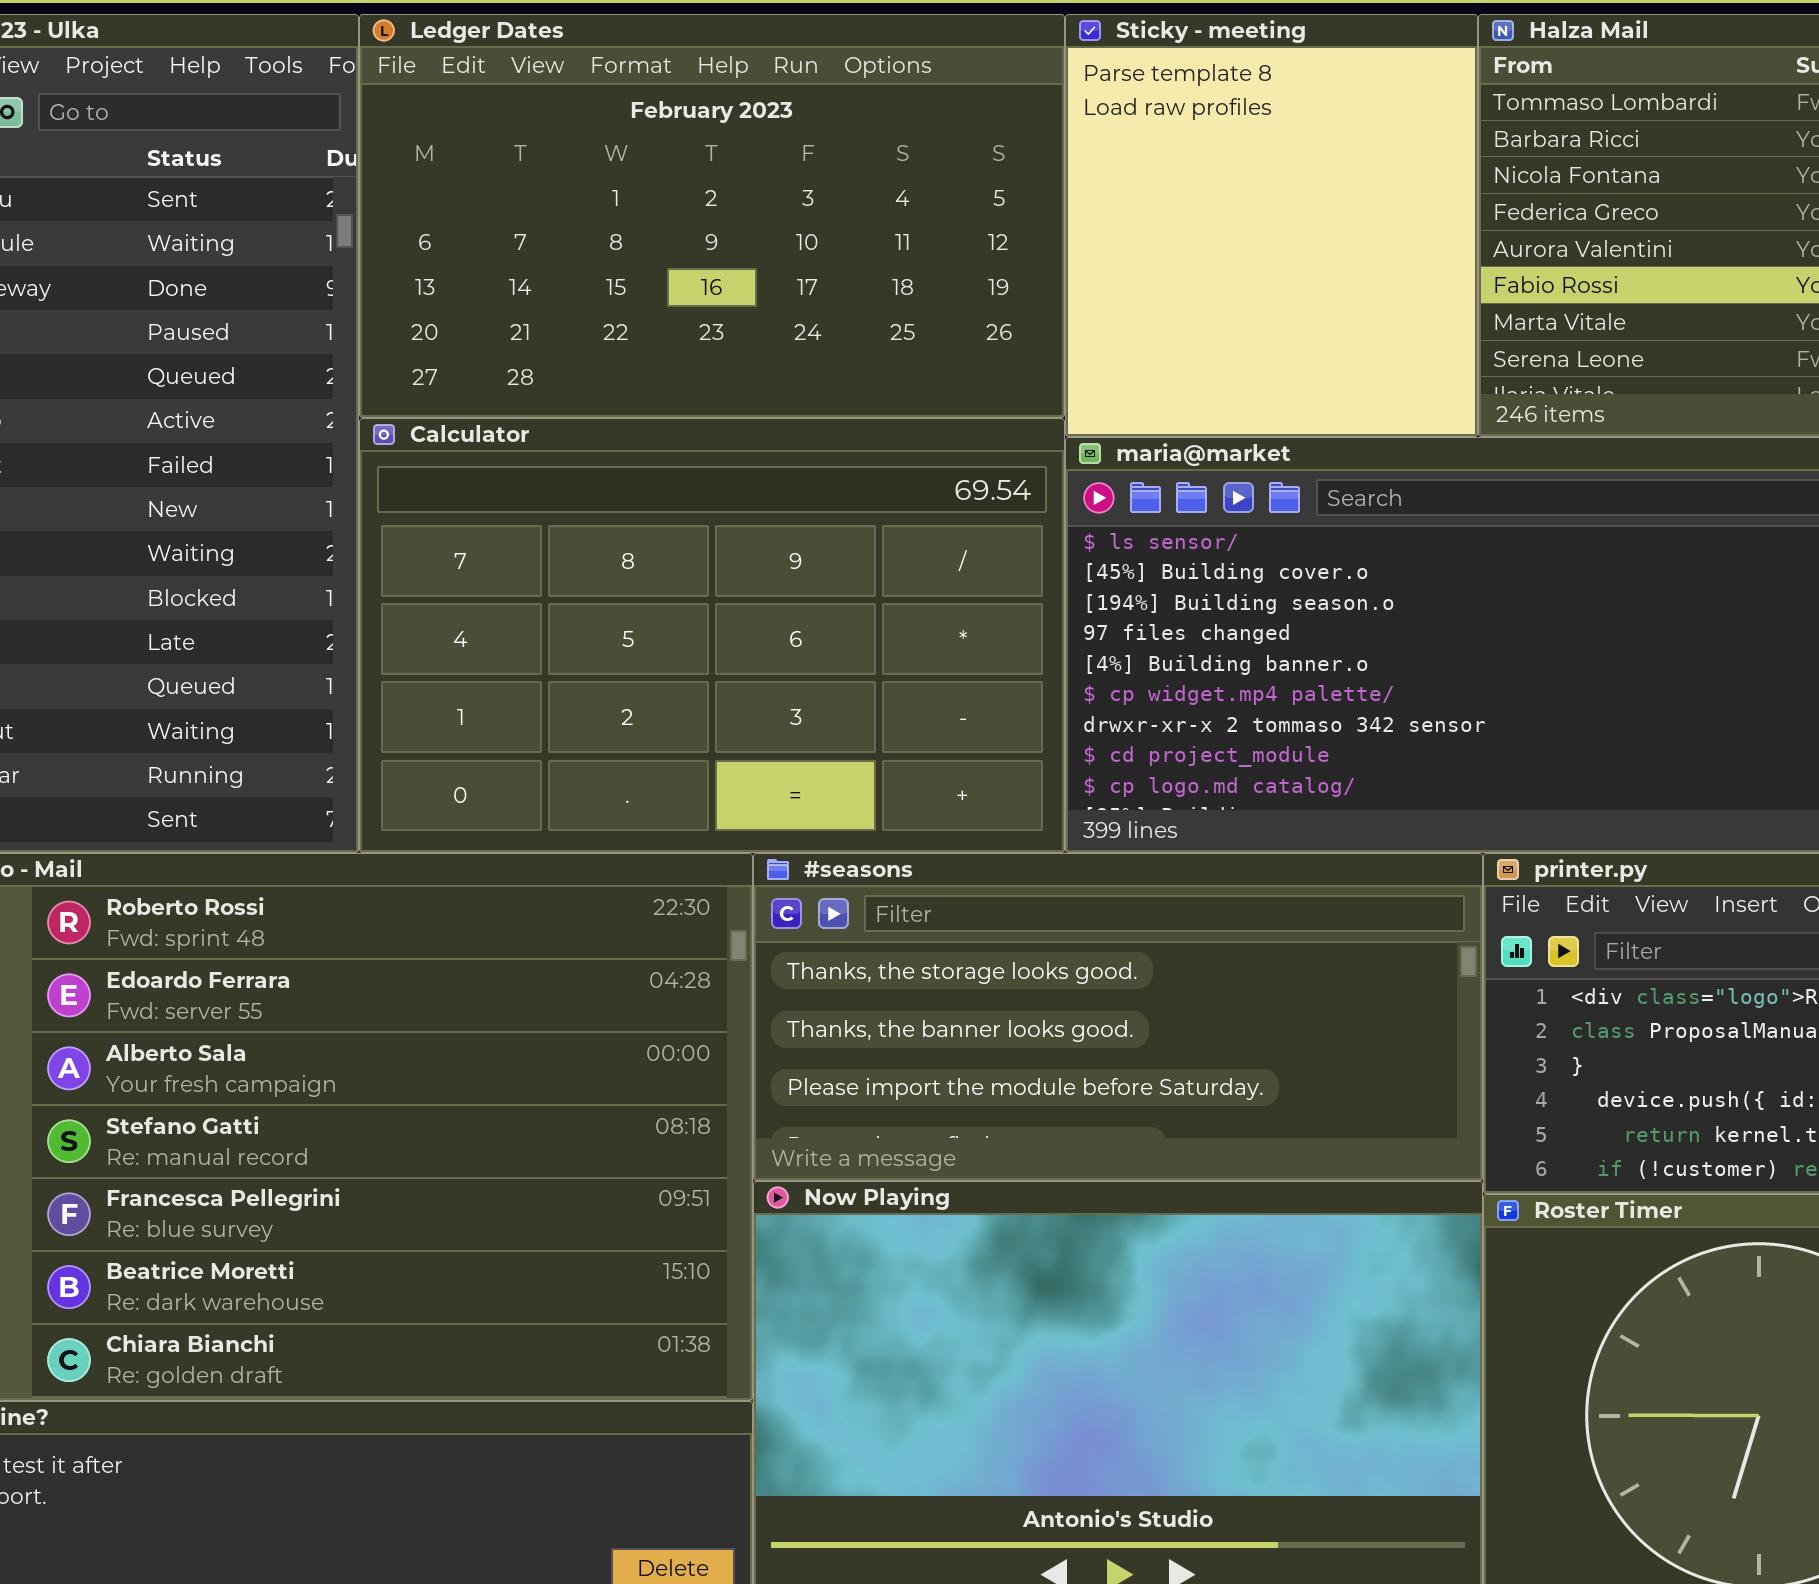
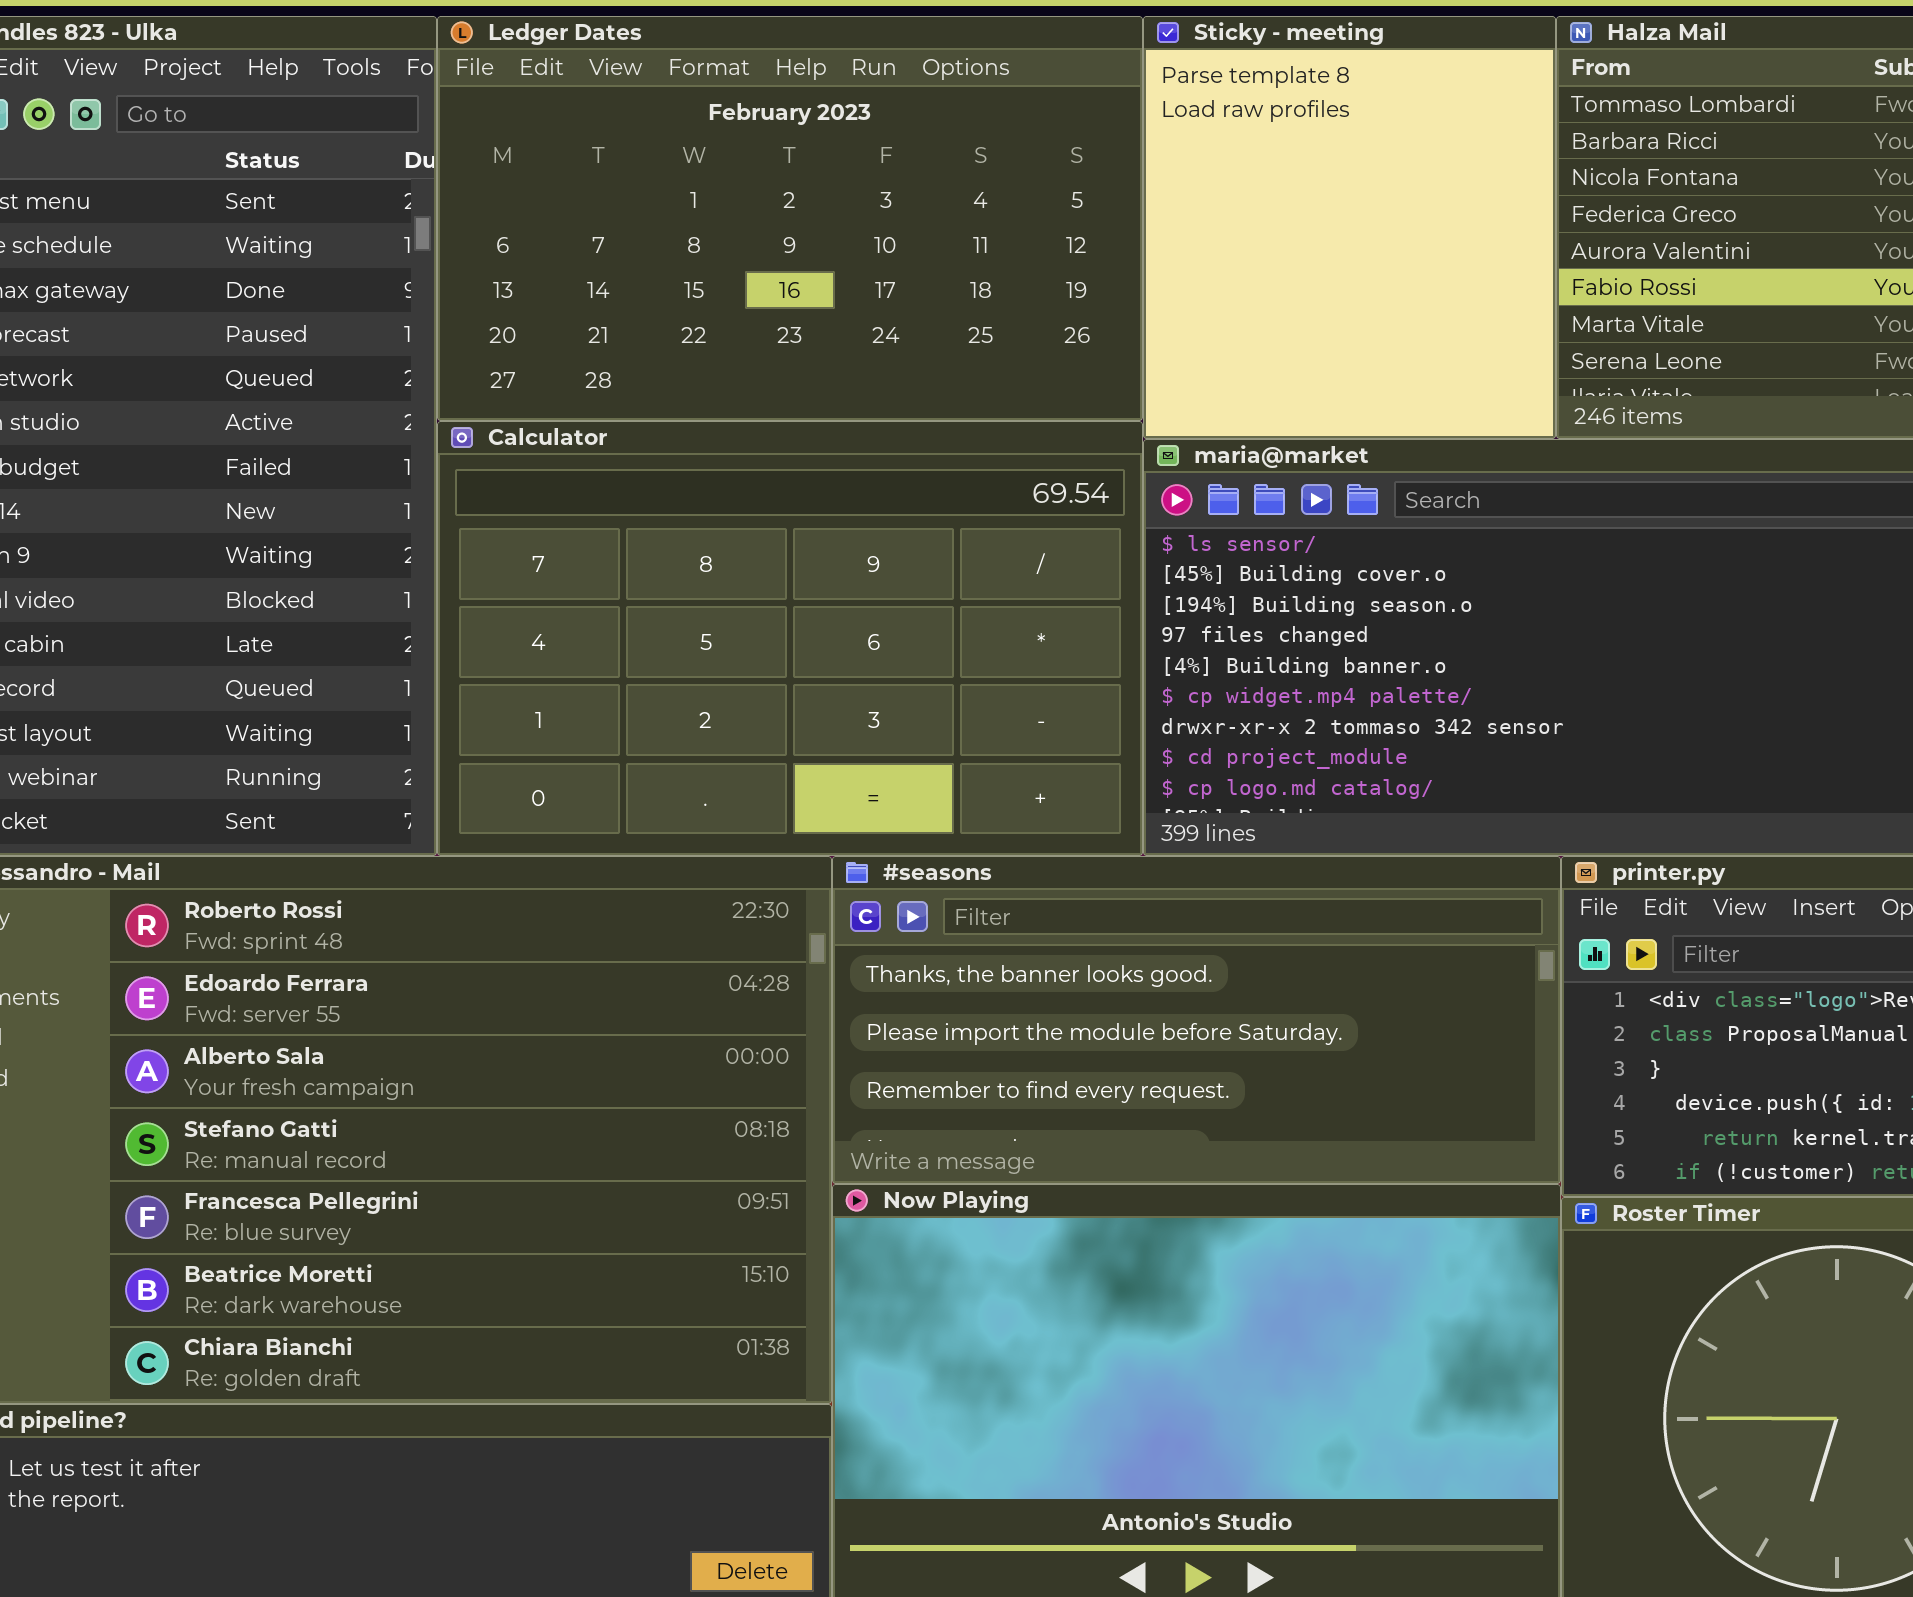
#seasons: [753,853,1483,1181] -> [832,856,1561,1184], scrolled down 1 row

